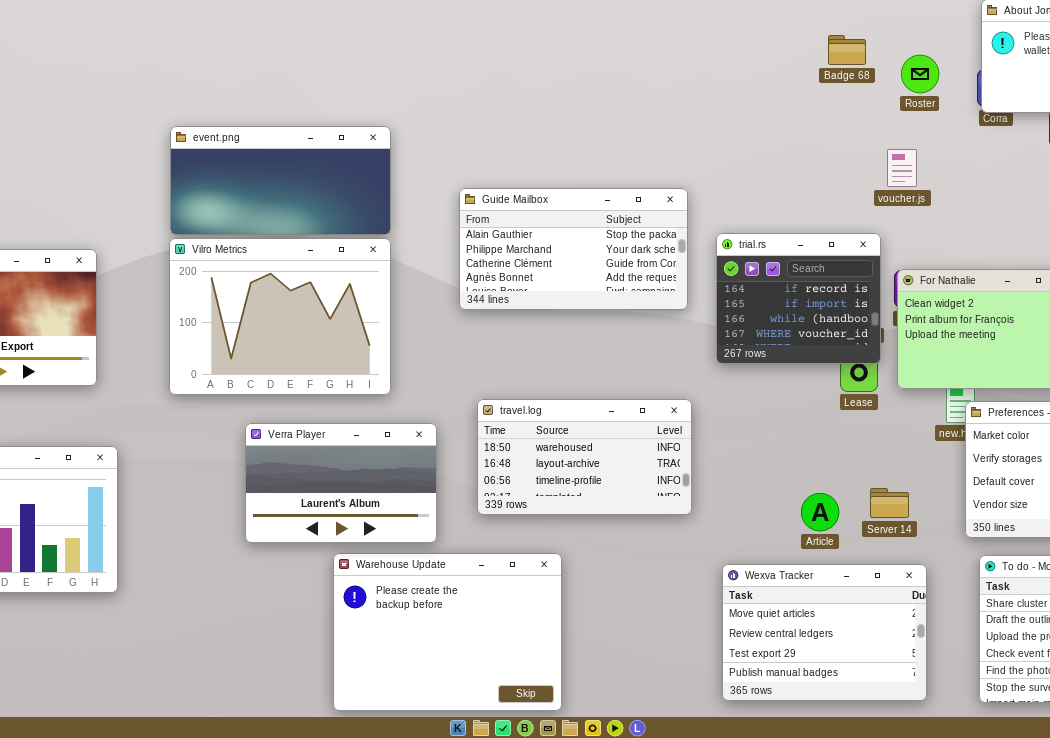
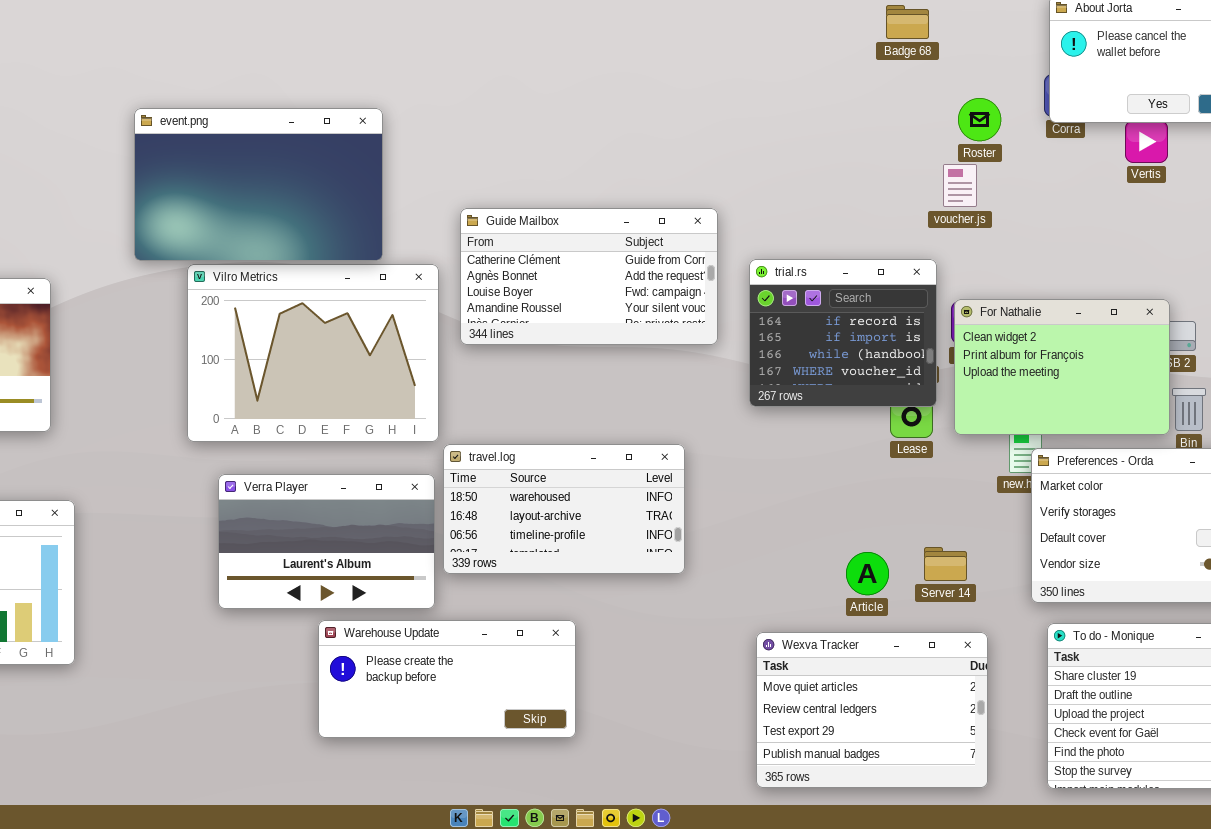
Badge 68: [828,35,866,65] -> [886,5,929,39], moved
Roster: [901,55,939,93] -> [958,98,1001,141], moved
event.png: [170,126,391,235] -> [134,108,383,261], resized
Guide Mailbox: [459,188,688,310] -> [460,208,718,345], scrolled down 2 rows
Vilro Metrics: [169,238,391,395] -> [187,264,439,442], moved
travel.log: [477,399,692,515] -> [443,444,685,574], moved
Warehouse Update: [333,553,562,711] -> [318,620,576,738], resized

